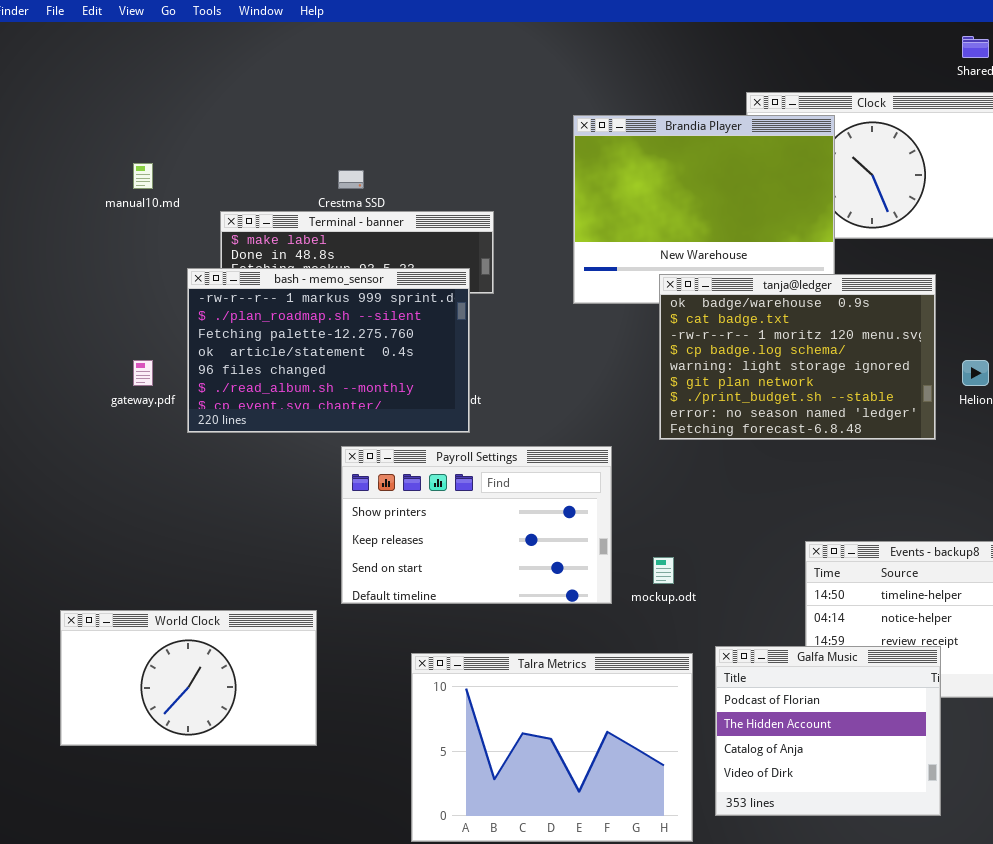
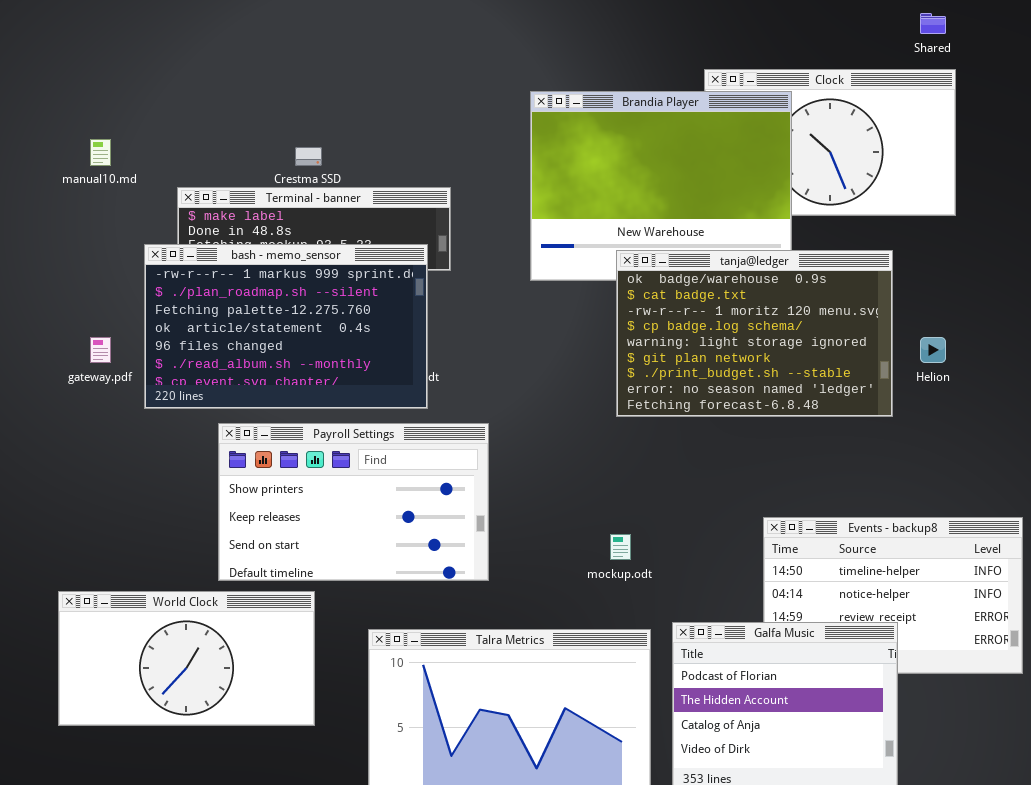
Payroll Settings: [341,446,612,604] -> [218,423,489,581], moved
World Clock: [60,610,317,746] -> [58,591,315,726], moved

